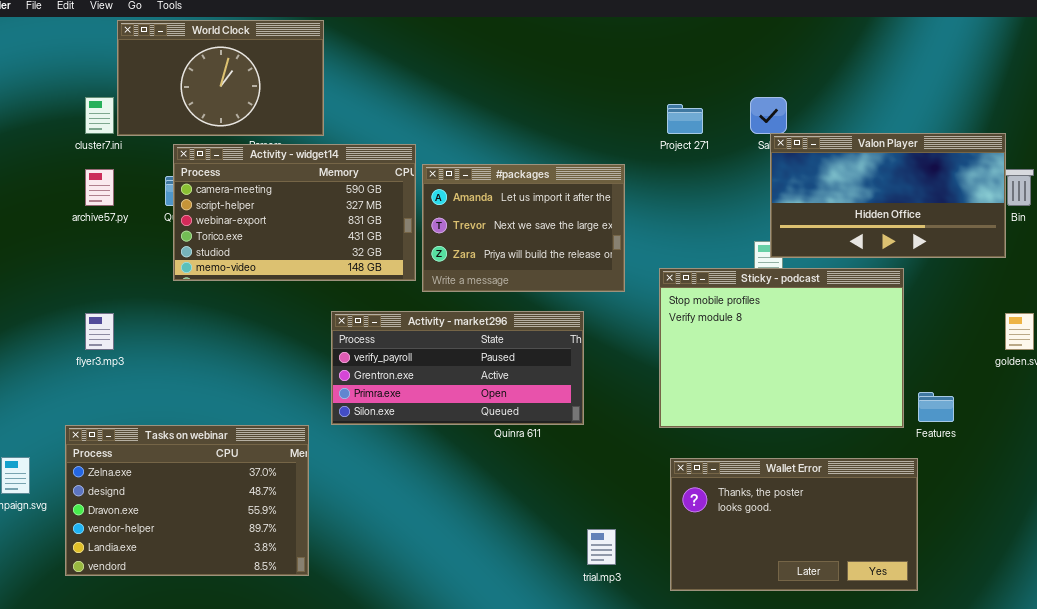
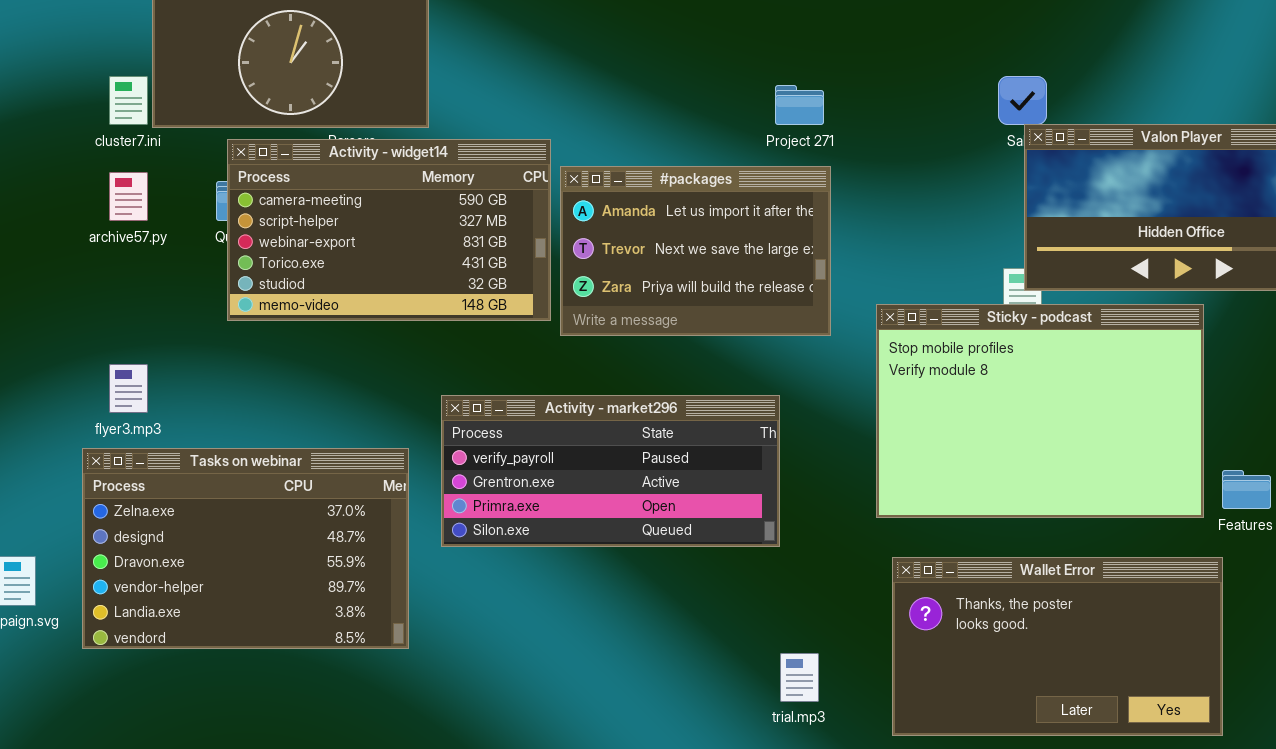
Project 271: [667,104,703,134] -> [775,85,824,125], moved
Activity - market296: [331,311,584,425] -> [441,395,780,547], moved
Tasks on webinar: [65,425,309,576] -> [82,448,409,649], moved

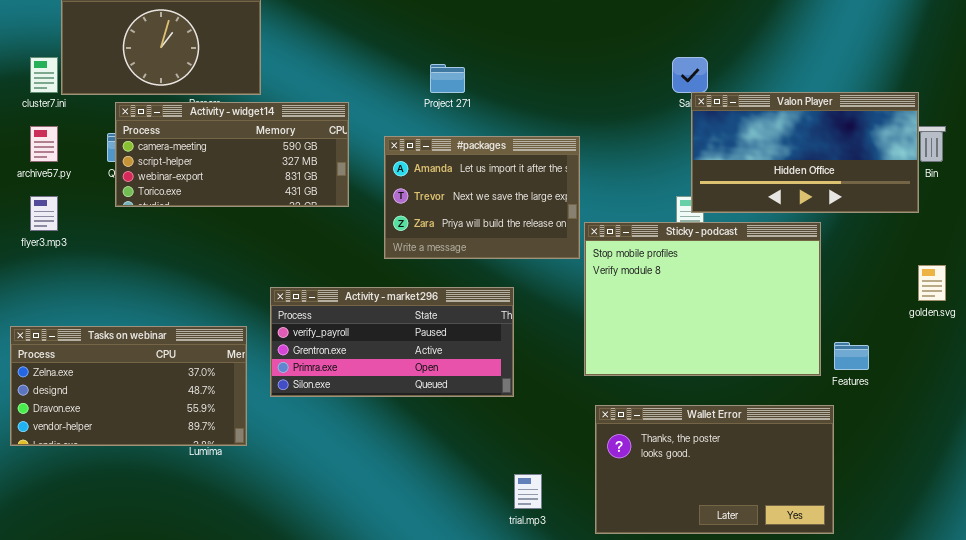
Project 271: [775,85,824,125] -> [430,64,465,93], moved
Activity - widget14: [227,139,551,321] -> [115,102,349,207], resized
#packages: [560,166,831,336] -> [384,136,580,259], moved
flyer3.mp3: [109,364,148,413] -> [30,196,58,231], moved
Tasks on webinar: [82,448,409,649] -> [10,326,247,446], resized

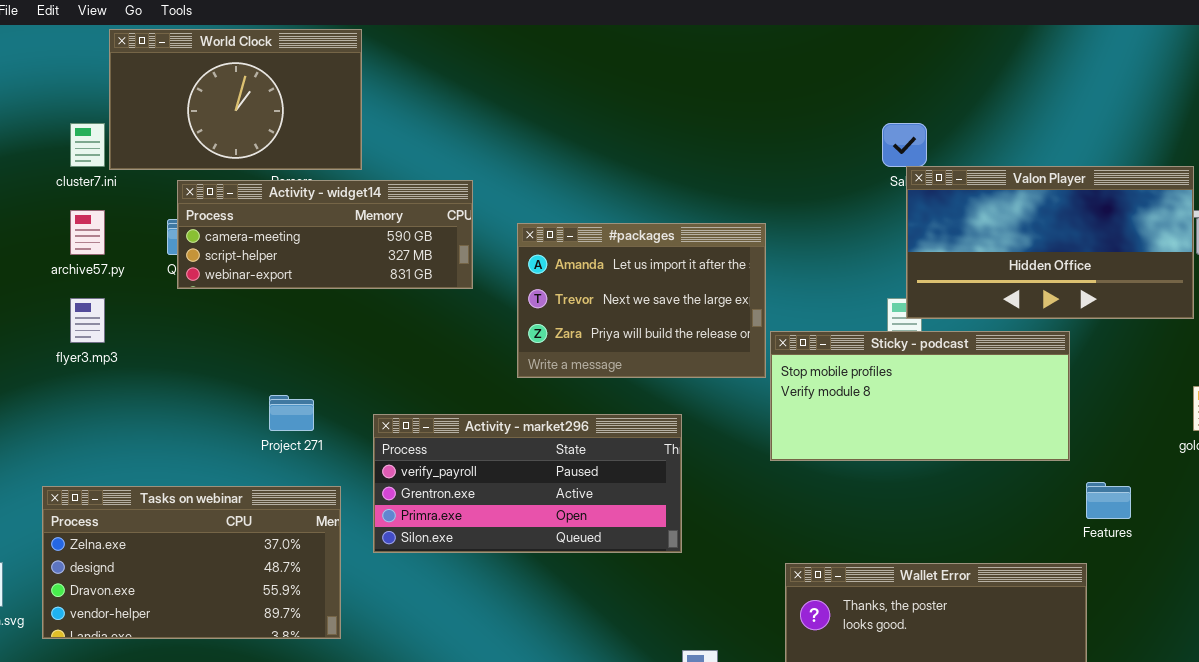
Project 271: [430,64,465,93] -> [269,395,314,431], moved
Activity - widget14: [115,102,349,207] -> [177,180,473,289], resized
Sticky - podcast: [584,222,821,376] -> [770,331,1070,461], resized
Tasks on webinar: [10,326,247,446] -> [42,486,341,639], moved

